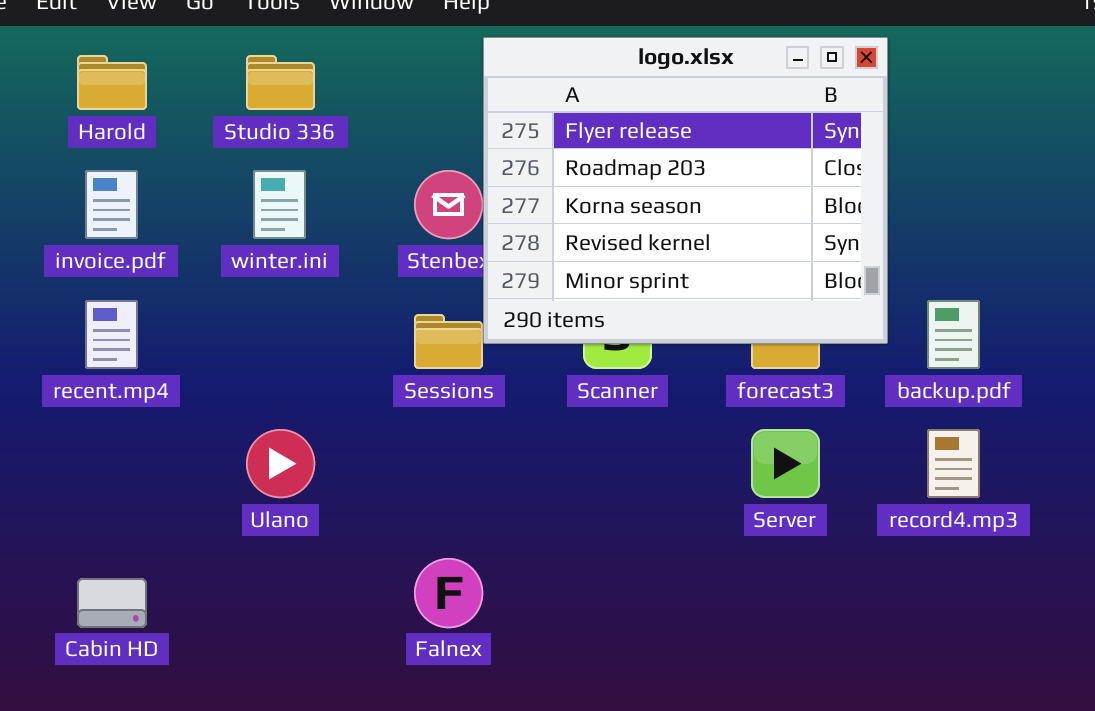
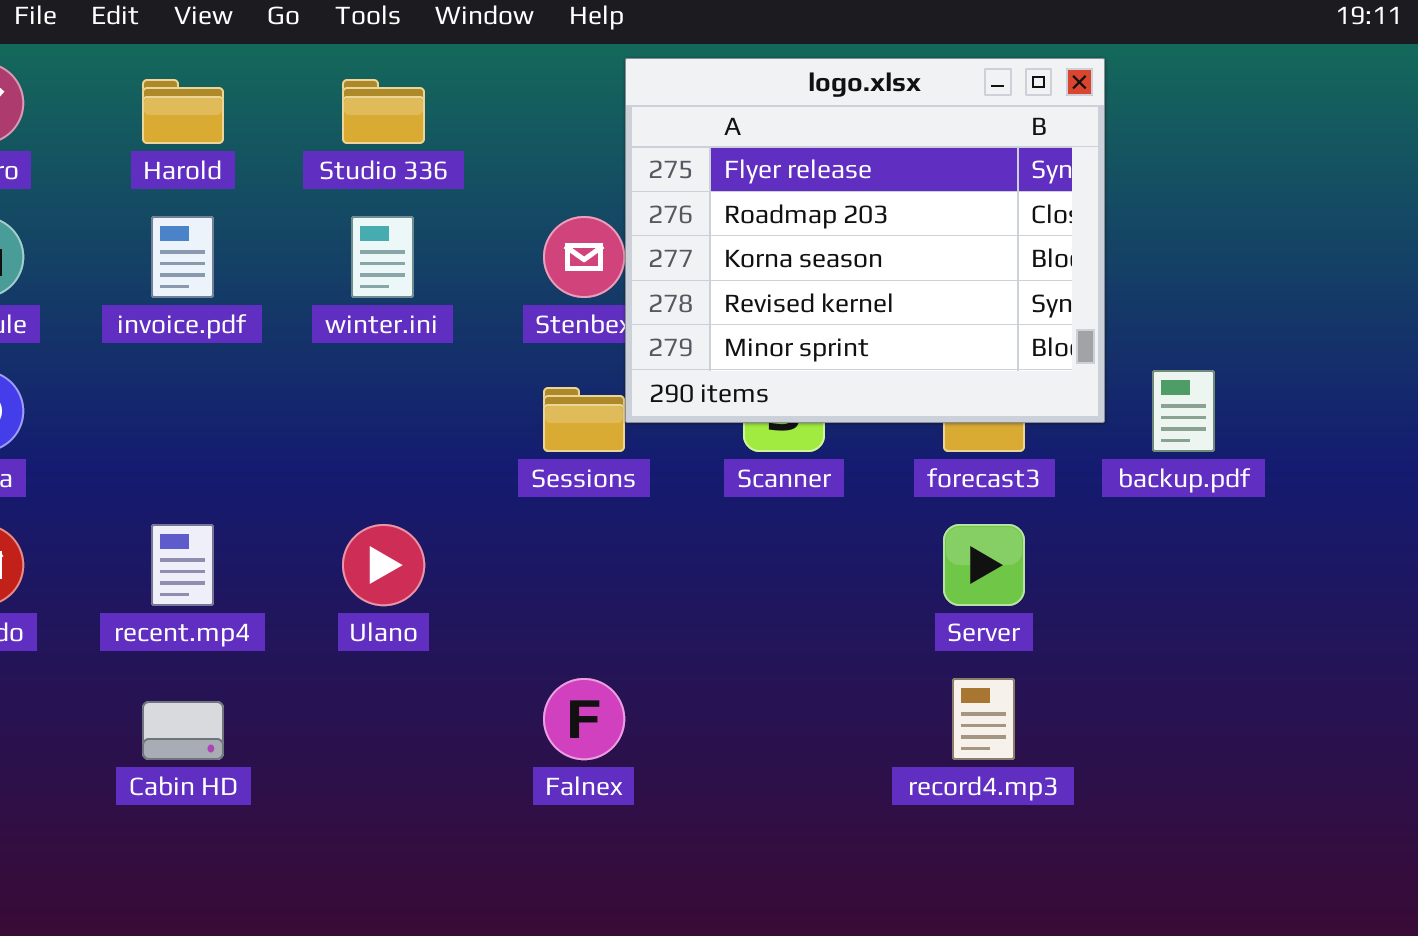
recent.mp4: [85,300,138,369] -> [151,524,214,606], moved
record4.mp3: [927,429,980,498] -> [952,678,1015,760], moved

